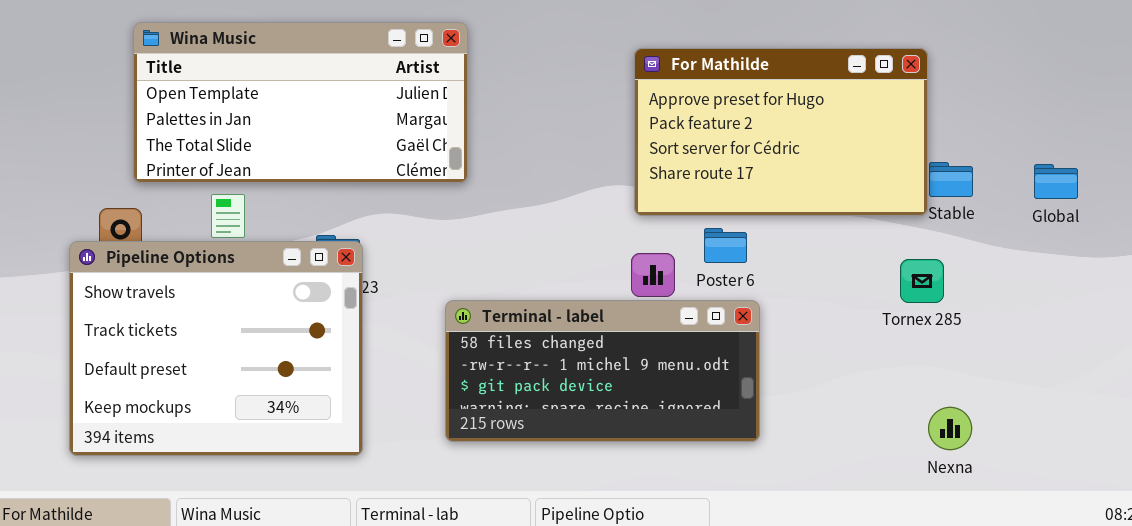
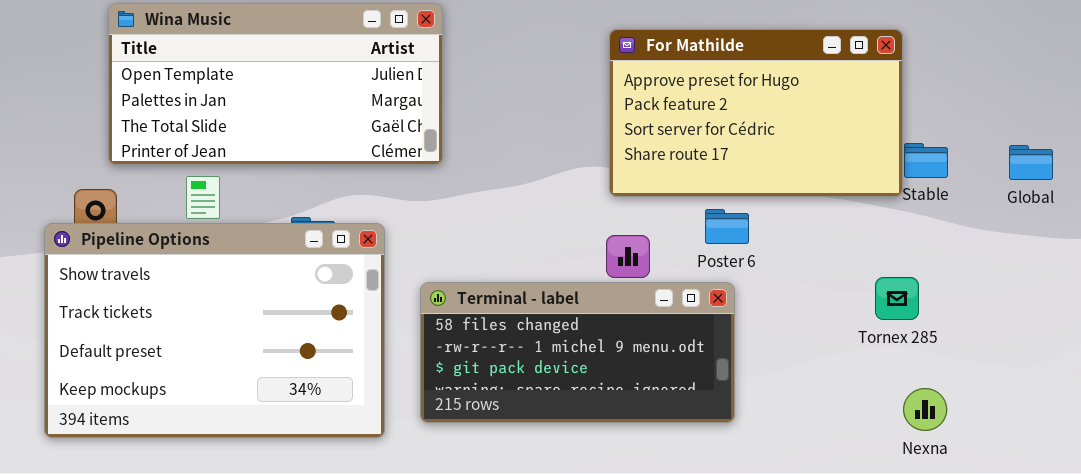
Poster 6: [704,228,747,263] -> [705,209,749,244], moved
Pipeline Options: [69,241,363,456] -> [44,223,385,438], resized
Tornex 285: [900,259,944,303] -> [875,277,919,320], moved

